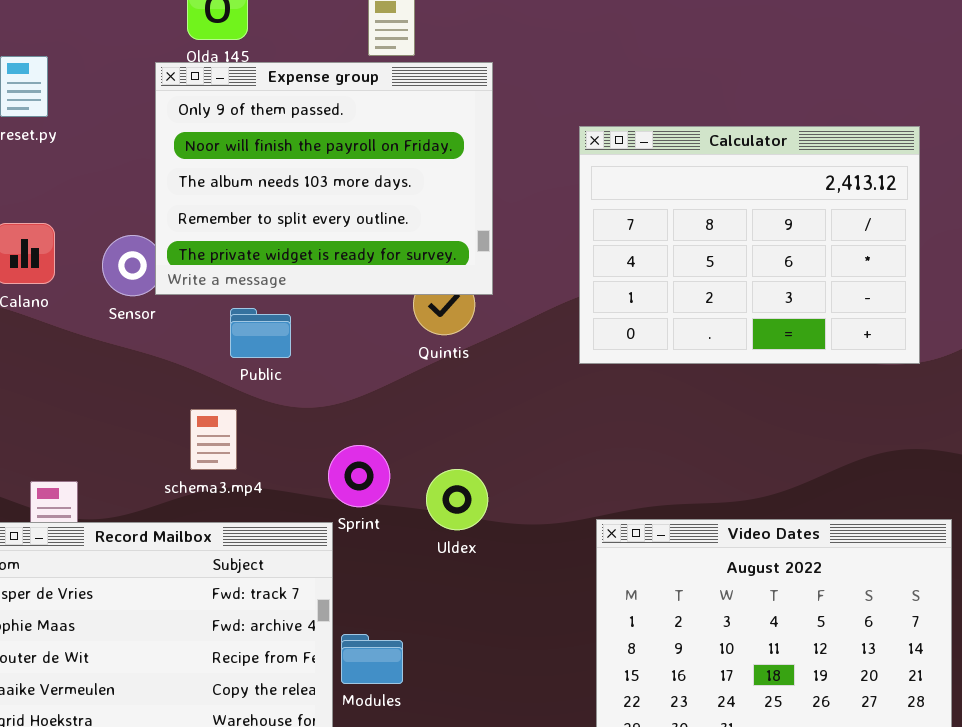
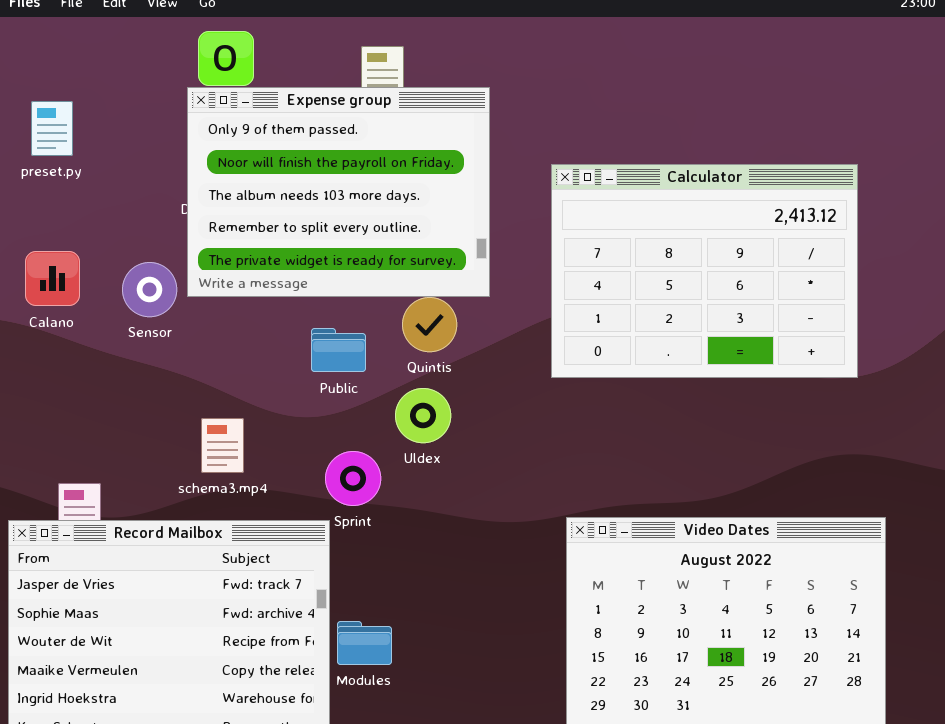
Expense group: [155,62,493,295] -> [187,87,490,297], moved
Public: [230,308,291,358] -> [311,328,366,372], moved
Uldex: [426,469,488,530] -> [395,388,451,443], moved

